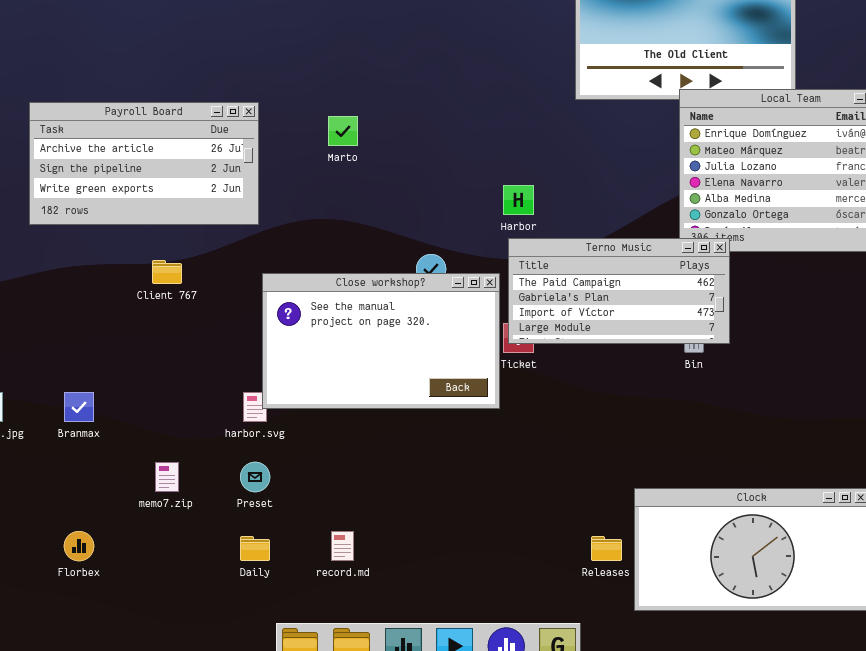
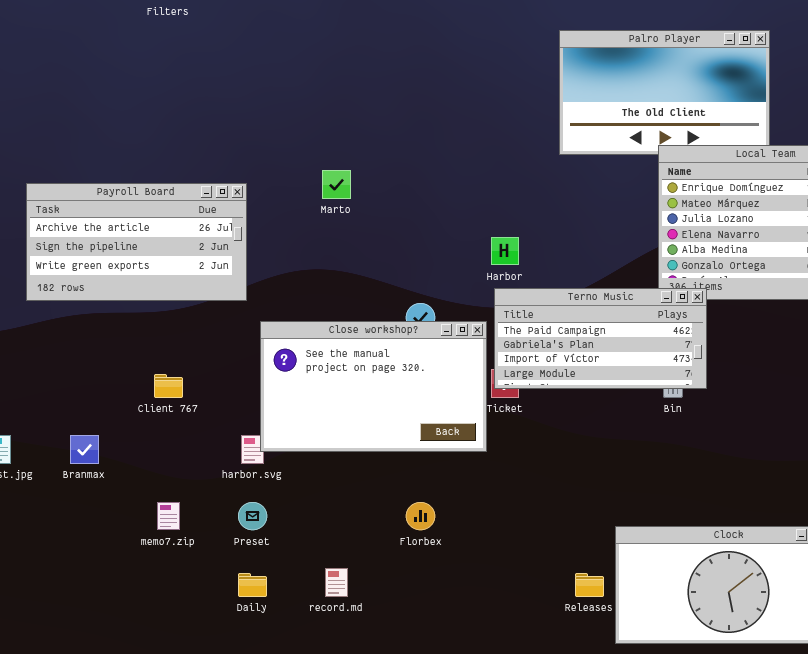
Payroll Board: [29,102,259,225] -> [26,183,247,301], moved
Client 767: [152,260,182,284] -> [154,374,183,398], moved
Florbex: [64,531,94,561] -> [406,502,435,530], moved

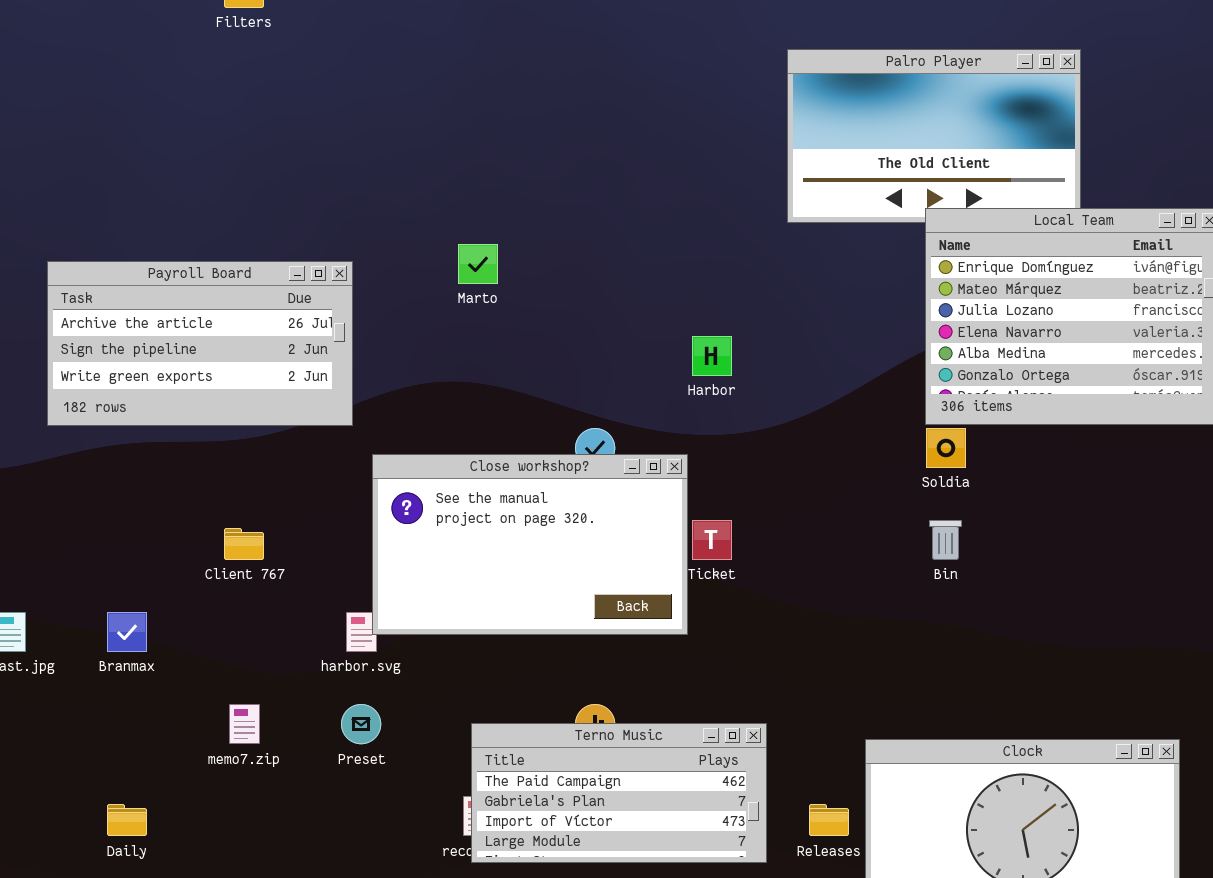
Terno Music: [494,288,707,389] -> [471,723,767,863], moved
Daily: [238,573,267,597] -> [107,804,147,836], moved

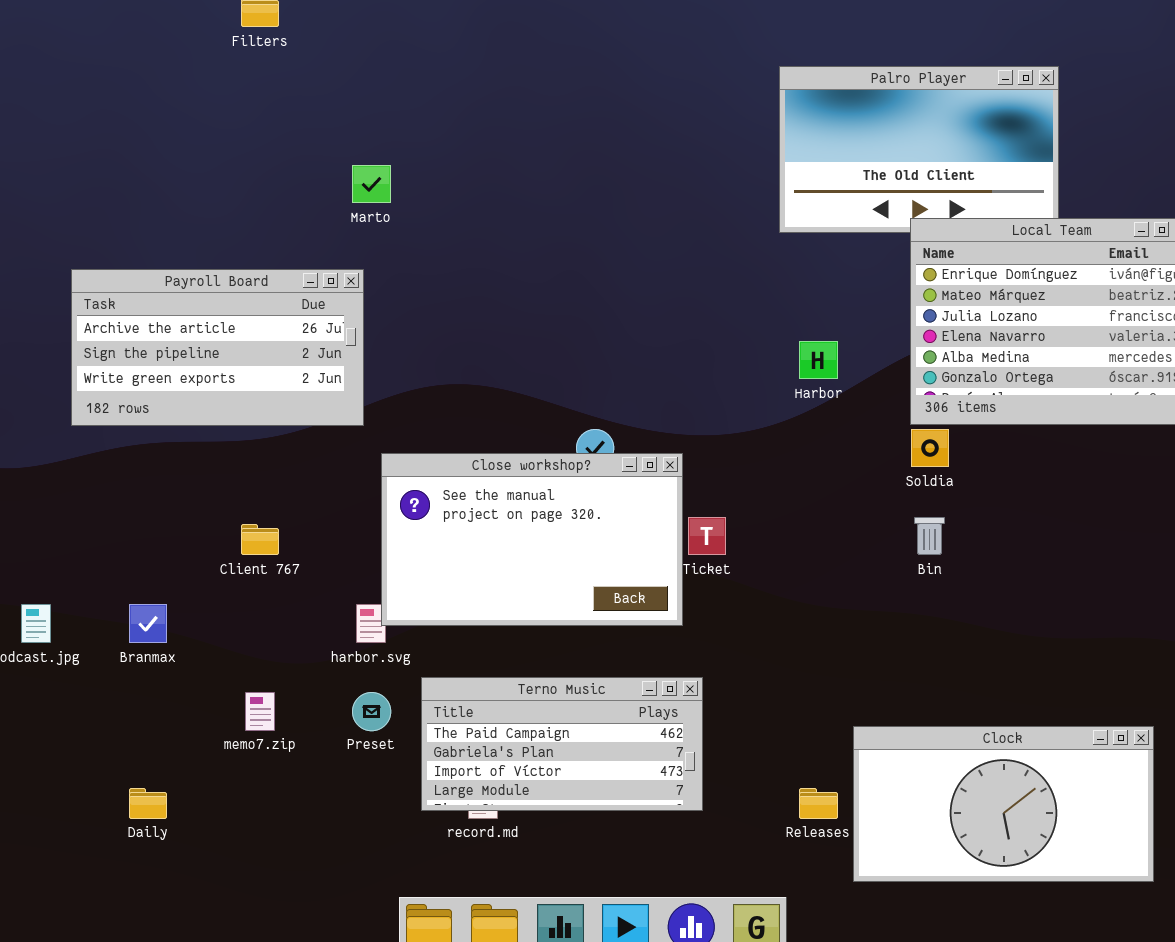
Marto: [458,244,498,284] -> [352,165,391,203], moved
Harbor: [692,336,732,376] -> [799,341,838,379], moved
Terno Music: [471,723,767,863] -> [421,677,703,811], moved

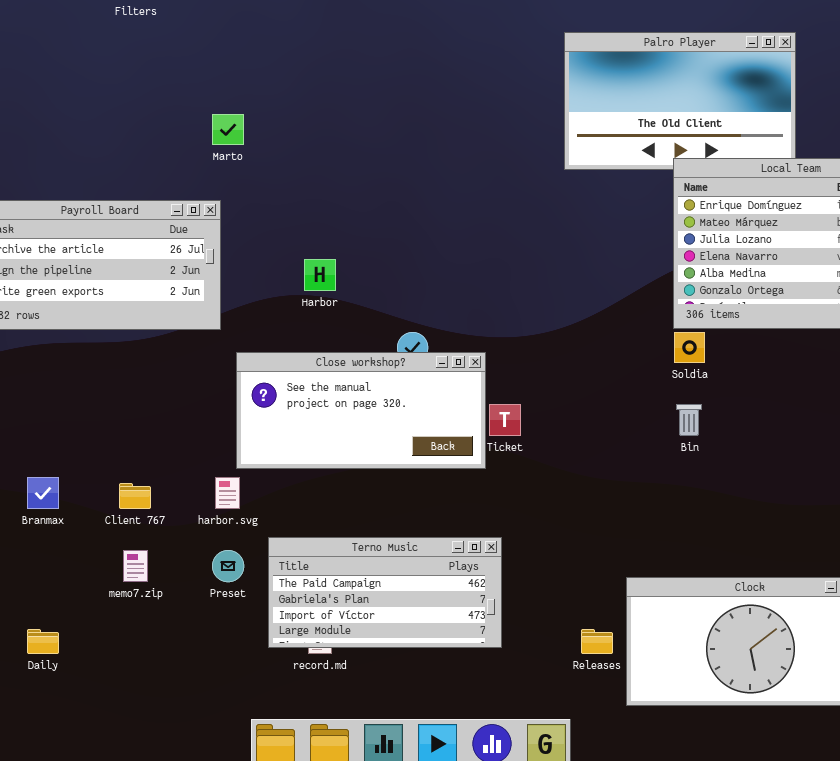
Harbor: [799,341,838,379] -> [304,259,336,291], moved
Close workshop?: [381,453,683,626] -> [236,352,486,469], resized
Client 767: [241,524,279,555] -> [119,483,151,509], moved

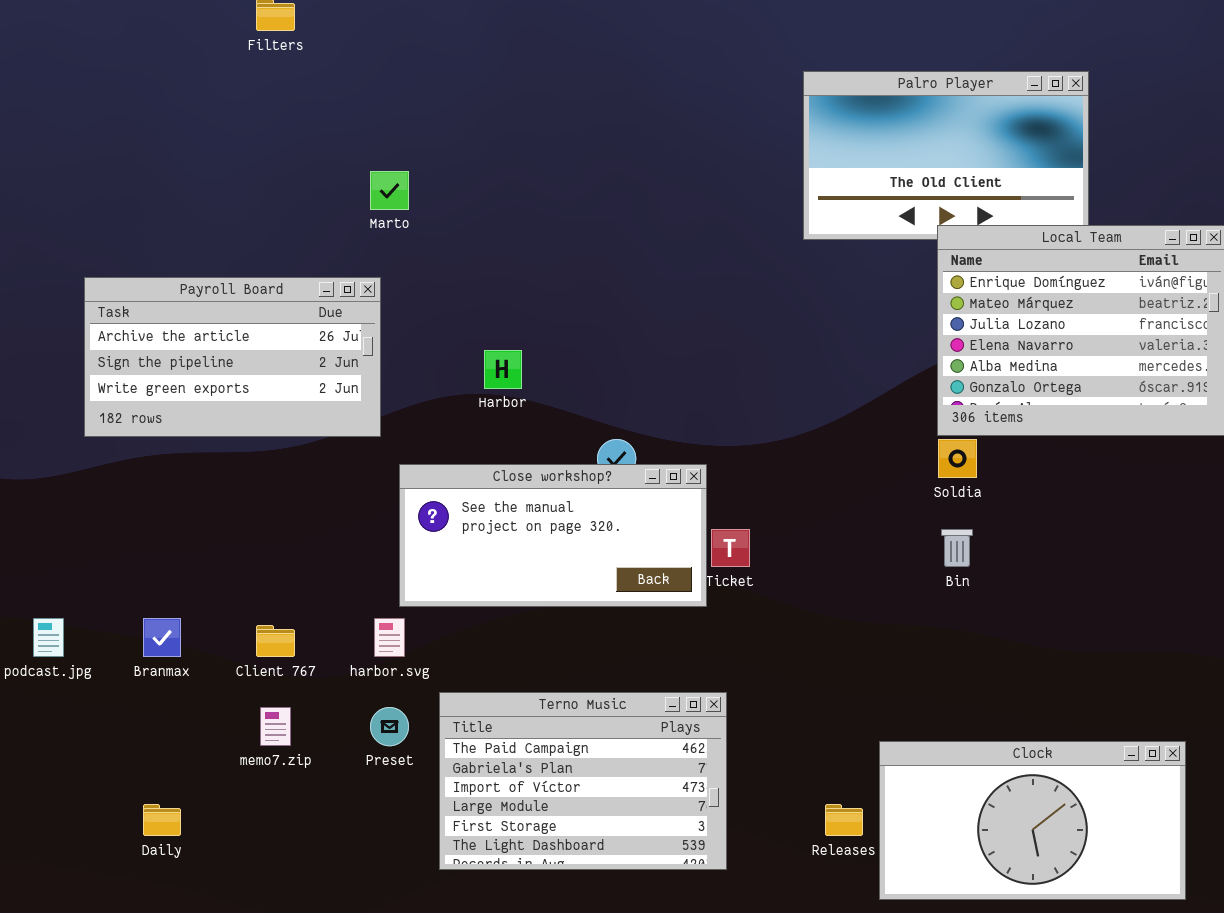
Terno Music: [268,537,502,648] -> [439,692,727,870], resized

